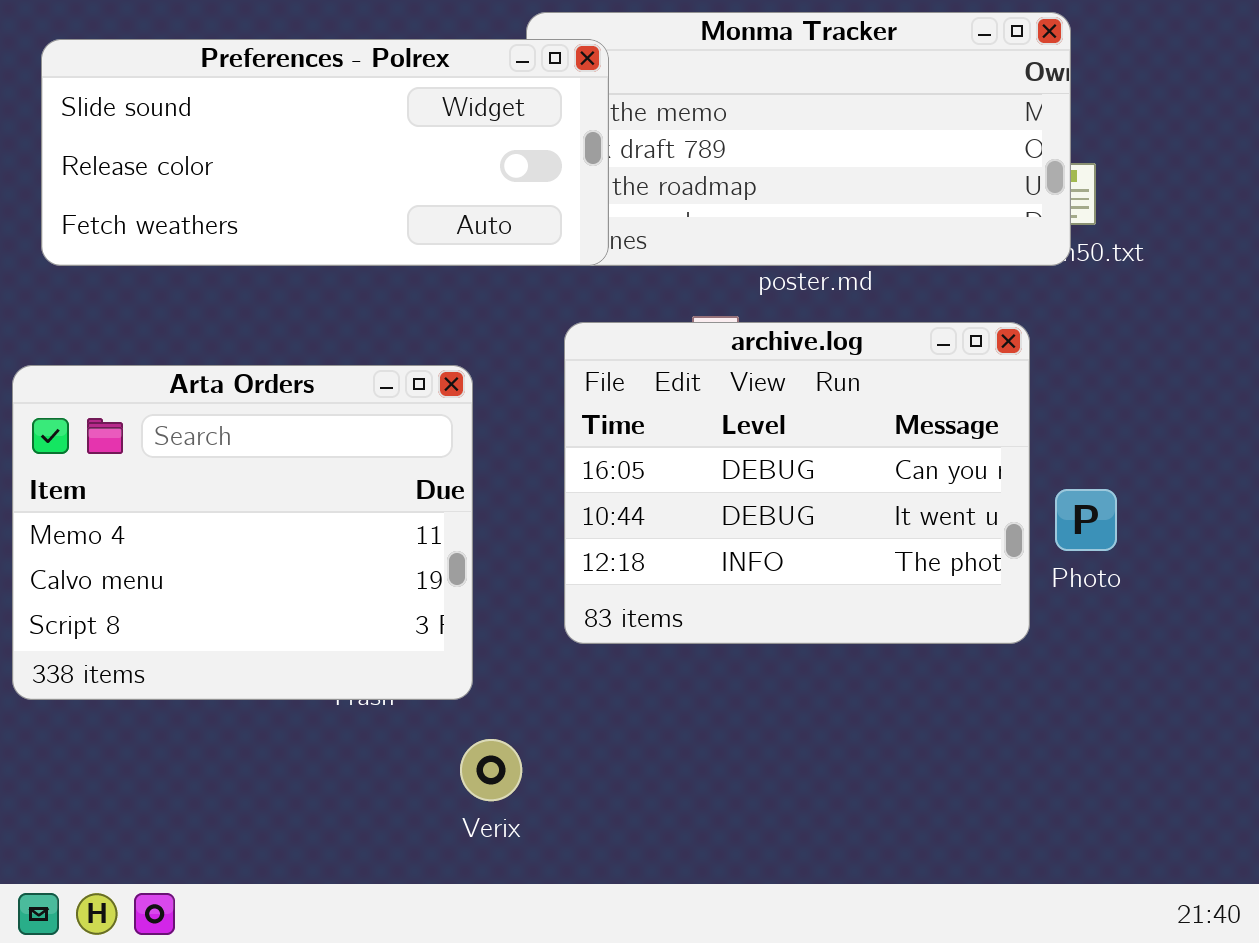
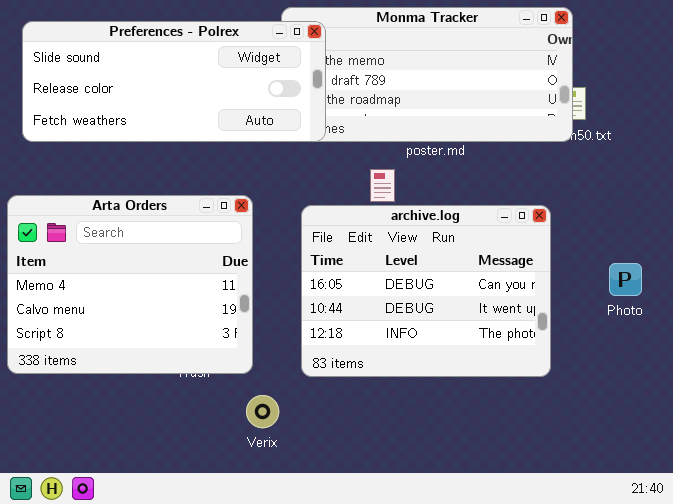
archive.log: [564,322,1030,644] -> [301,205,551,377], moved
Photo: [1055,489,1117,551] -> [609,263,642,296], moved

